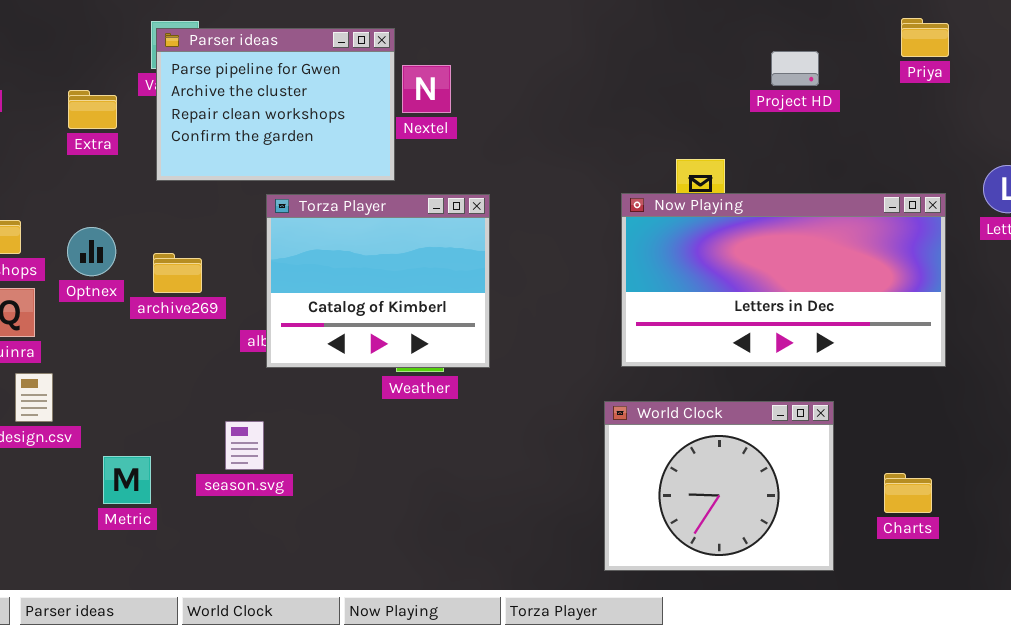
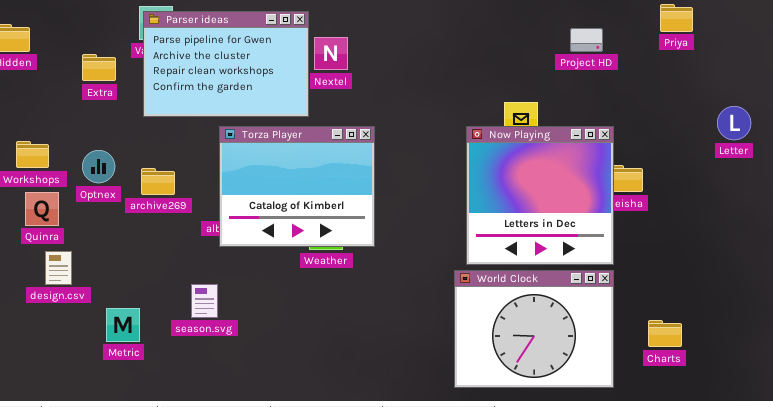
Now Playing: [621,193,946,367] -> [466,126,614,265], resized

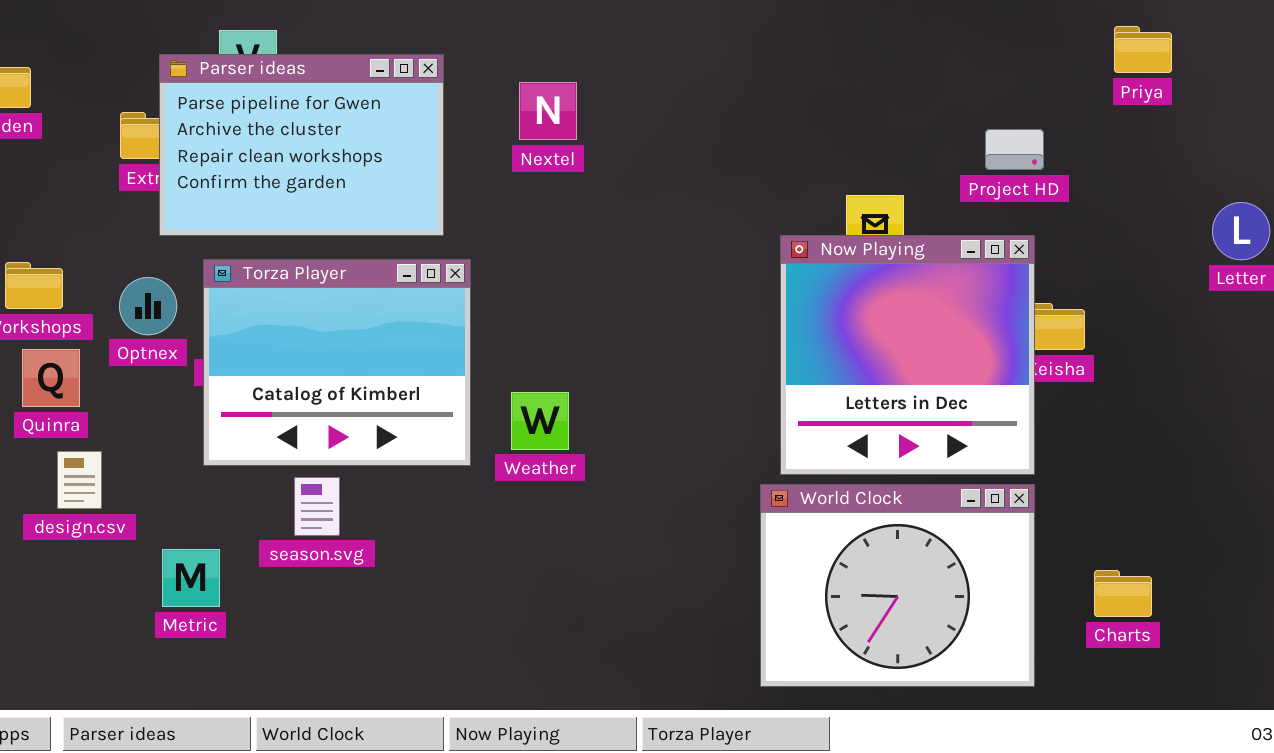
Parser ideas: [143,11,309,117] -> [159,54,444,236], moved
Project HD: [570,28,603,52] -> [985,129,1044,170], moved
Torza Player: [219,126,375,247] -> [203,259,471,466], moved
season.svg: [191,284,218,318] -> [294,477,340,536], moved

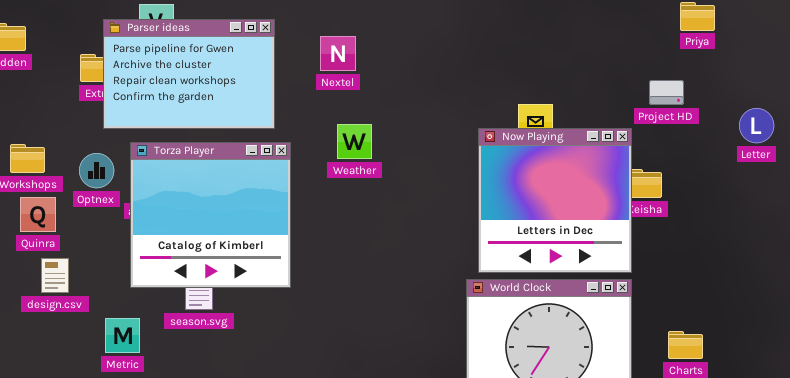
Project HD: [985,129,1044,170] -> [649,80,684,105], moved
Torza Player: [203,259,471,466] -> [130,142,291,288], resized
Weather: [511,392,569,450] -> [337,124,372,159], moved

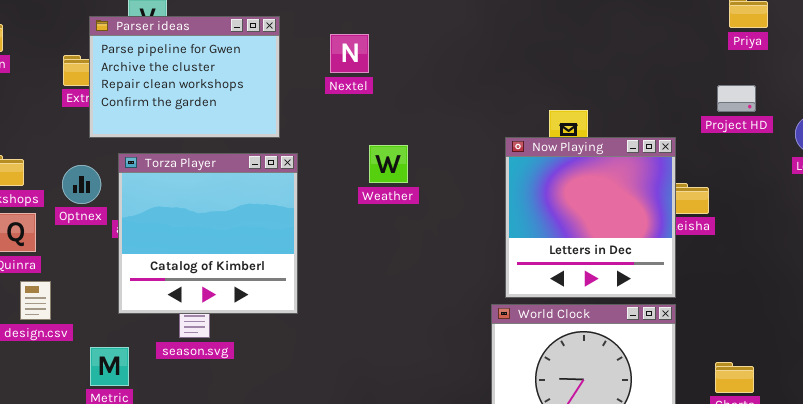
Project HD: [649,80,684,105] -> [717,85,756,112], moved
Weather: [337,124,372,159] -> [369,145,408,183], moved

